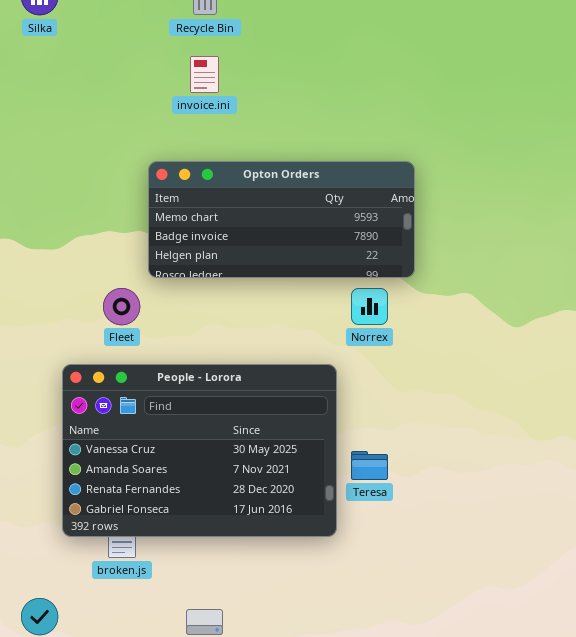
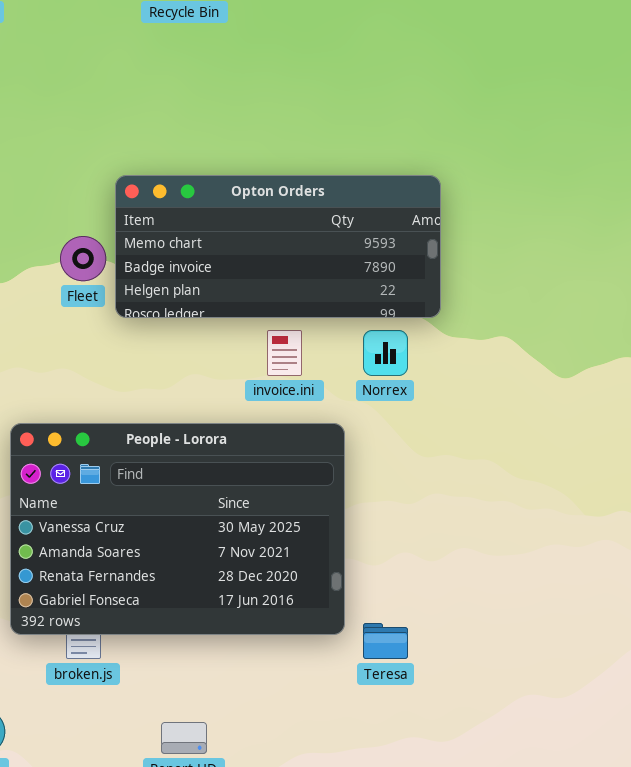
invoice.ini: [190,56,219,93] -> [267,330,302,376], moved
Fleet: [103,288,140,325] -> [60,236,106,281], moved
Teresa: [351,451,388,480] -> [363,623,408,659], moved

